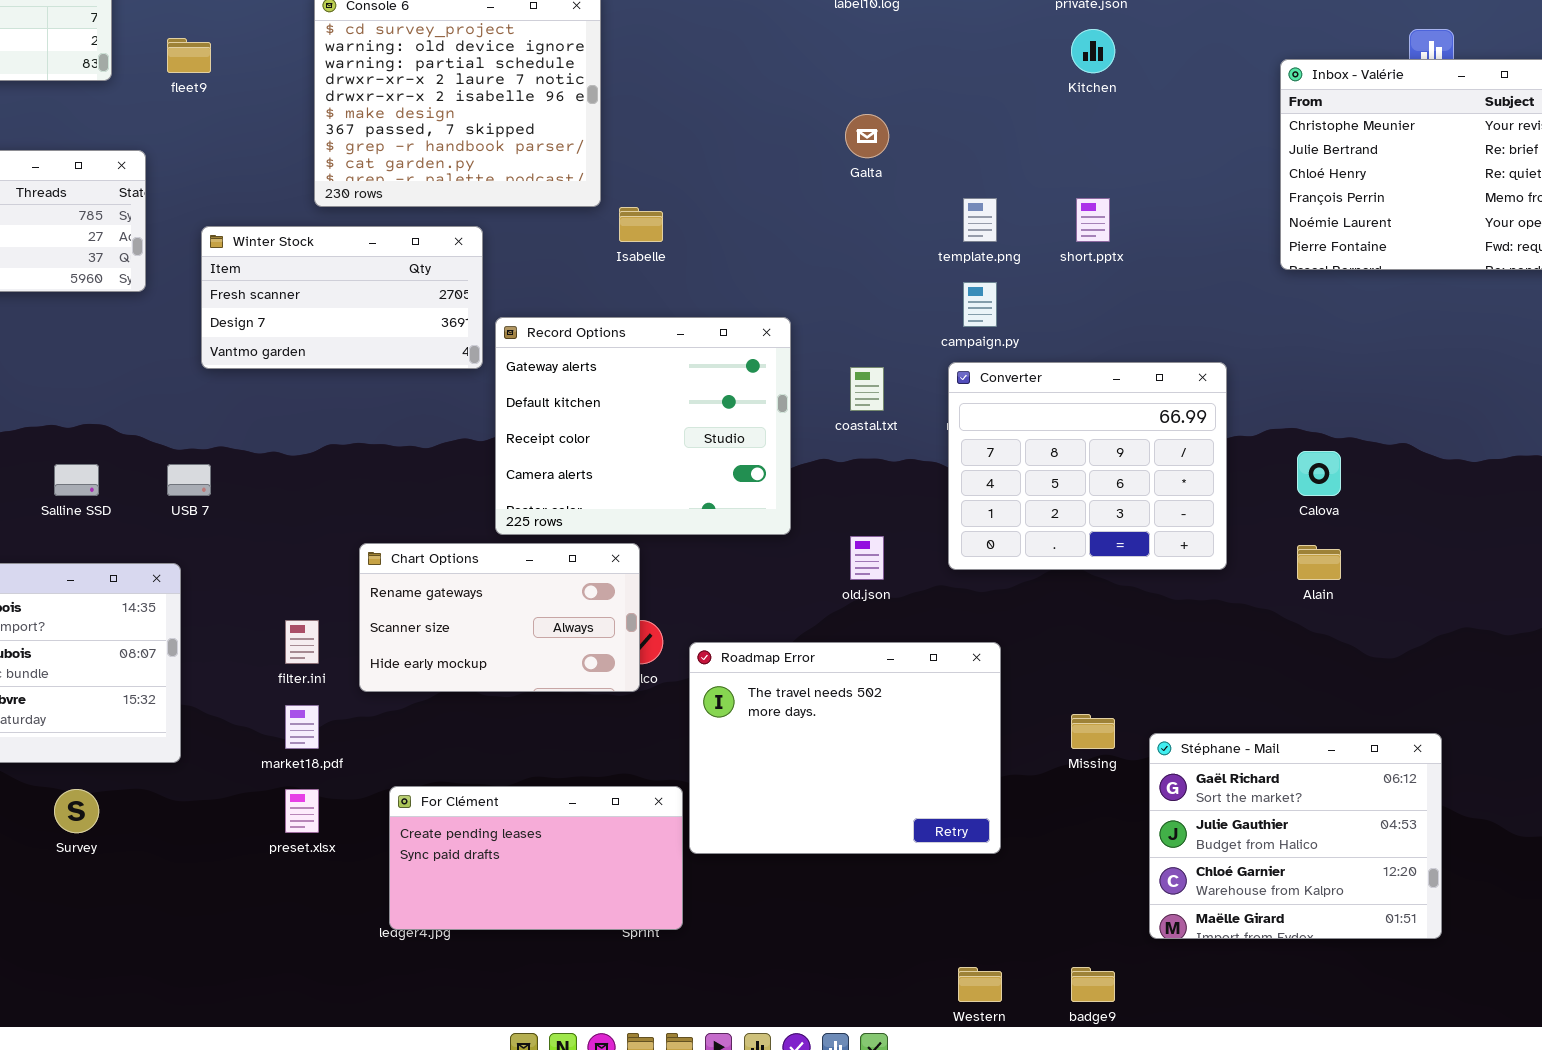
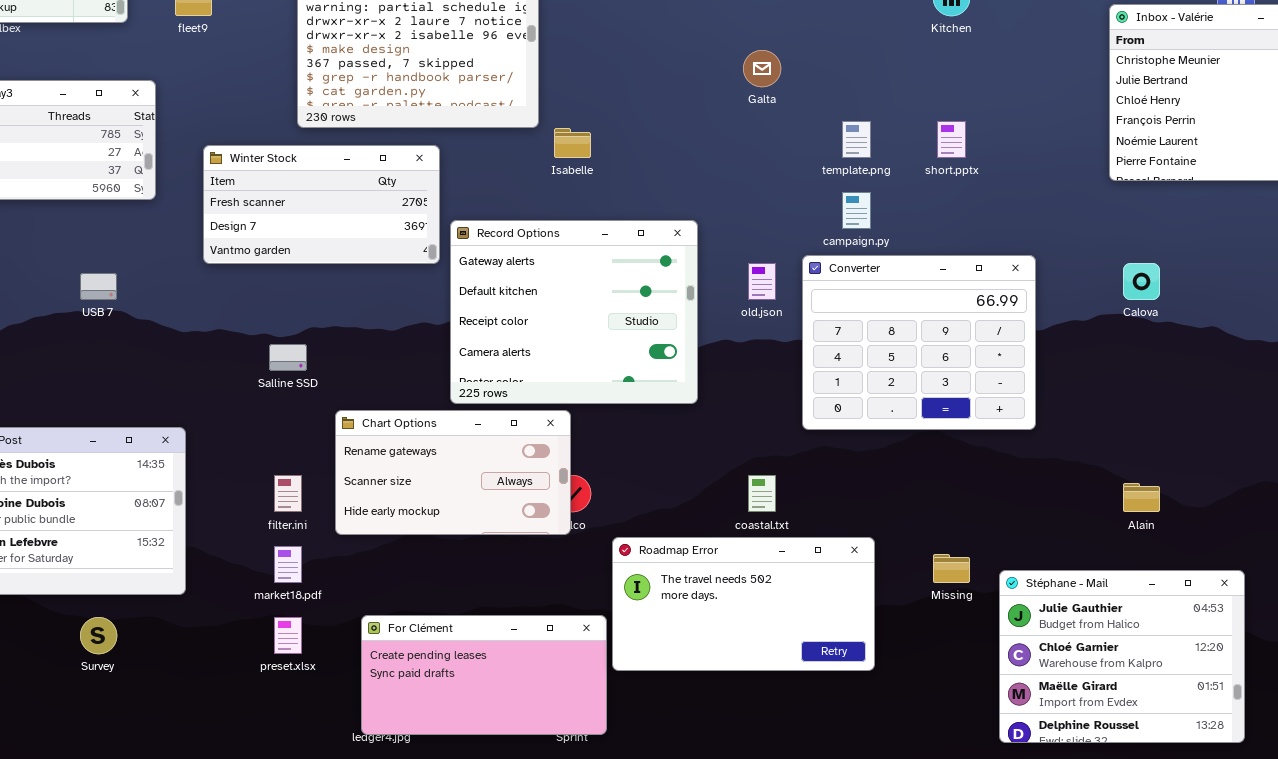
Converter: [948,362,1227,570] -> [802,255,1036,430], moved
coastal.txt: [850,367,884,411] -> [748,475,776,512], moved
Calova: [1297,451,1341,496] -> [1123,263,1160,300], moved
Salline SSD: [54,464,99,496] -> [269,344,307,371], moved
USB 7: [167,464,211,496] -> [80,273,117,300], moved
old.json: [850,536,884,580] -> [748,263,776,300], moved
Alain: [1297,545,1341,580] -> [1123,483,1160,512], moved
Roadmap Error: [689,642,1001,854] -> [612,537,875,671], resized
Stéphane - Mail: [1149,733,1442,939] -> [999,570,1245,743], scrolled down 1 row

